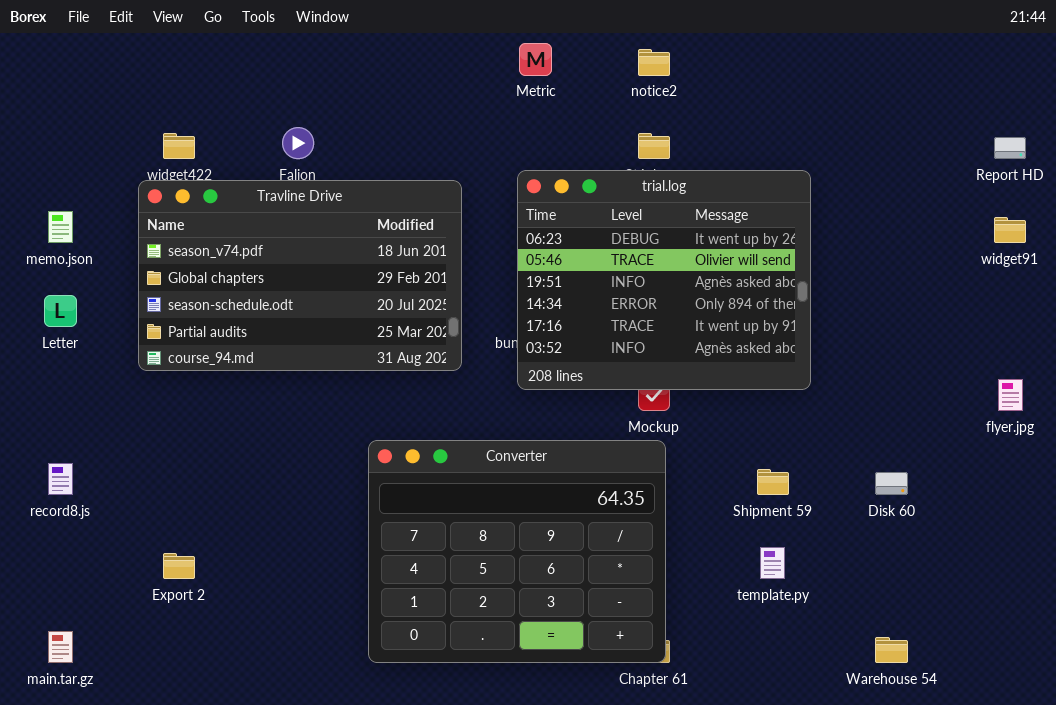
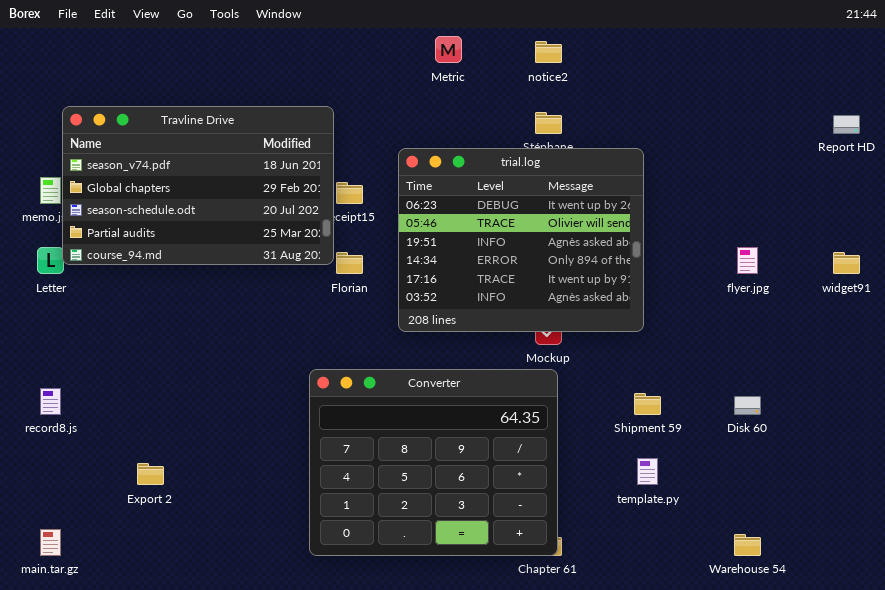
trial.log: [517,170,811,390] -> [398,148,644,332], moved
Travline Drive: [138,180,462,371] -> [62,106,334,265], moved
widget91: [994,217,1026,243] -> [833,252,860,274], moved
flyer.jpg: [998,379,1023,411] -> [737,247,758,274], moved

